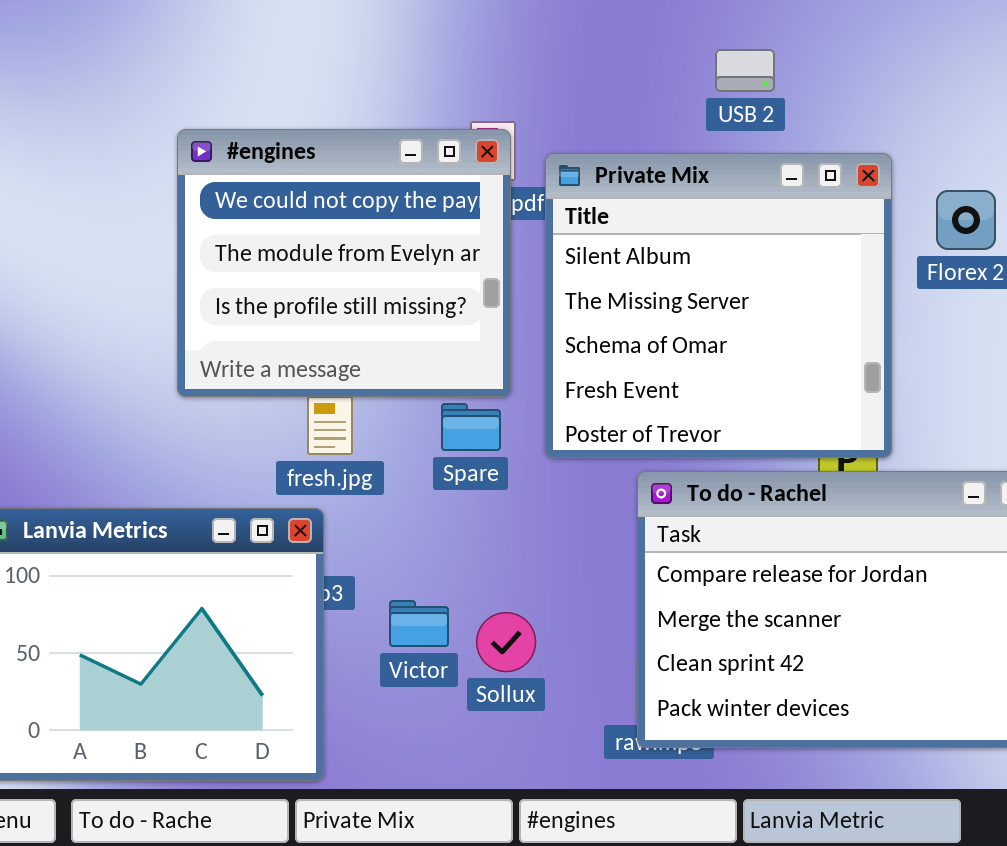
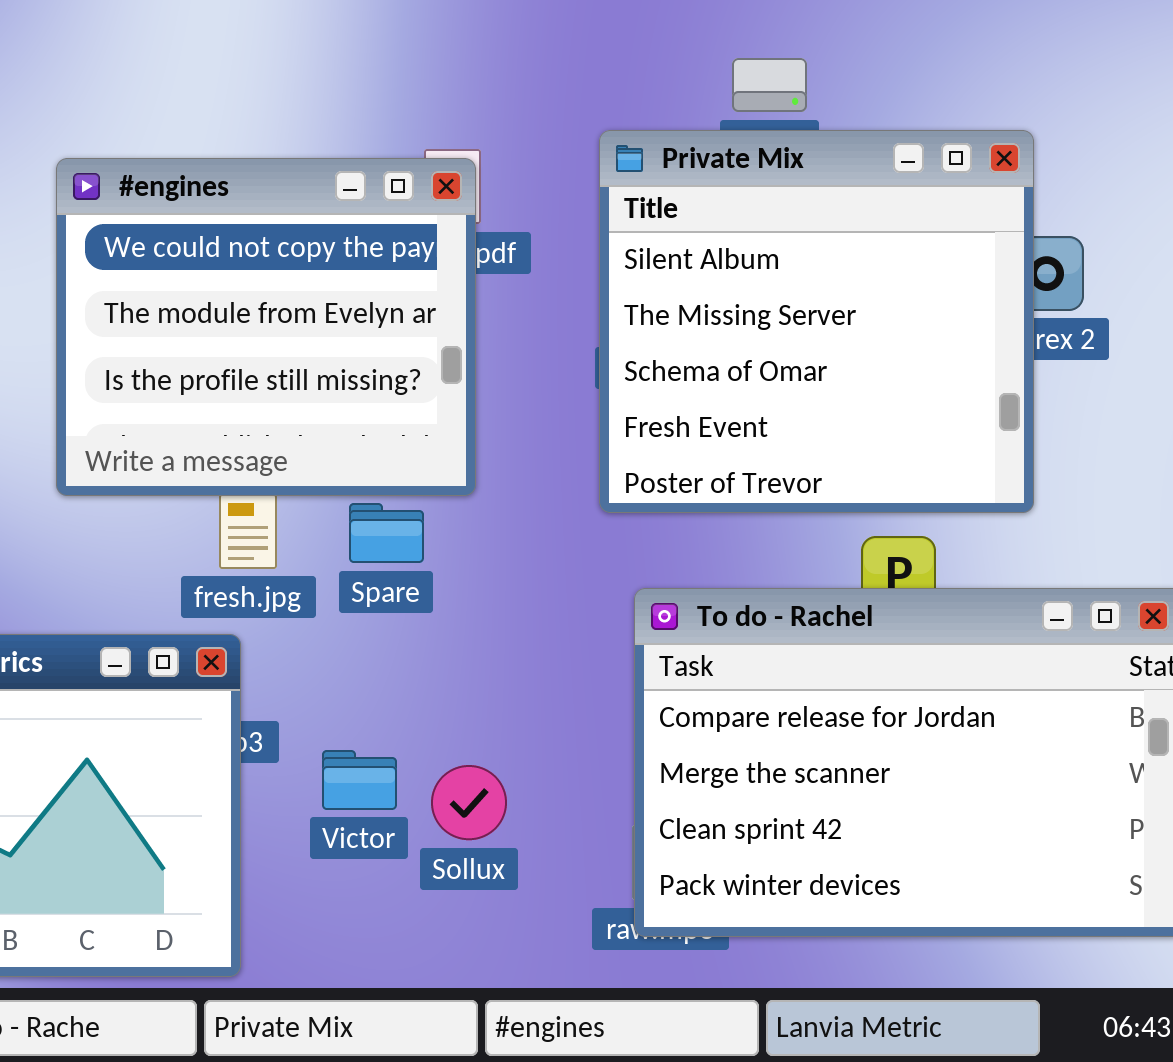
Private Mix: [545,153,892,458] -> [599,130,1034,513], moved
Spare: [441,403,501,451] -> [349,503,424,563], moved

